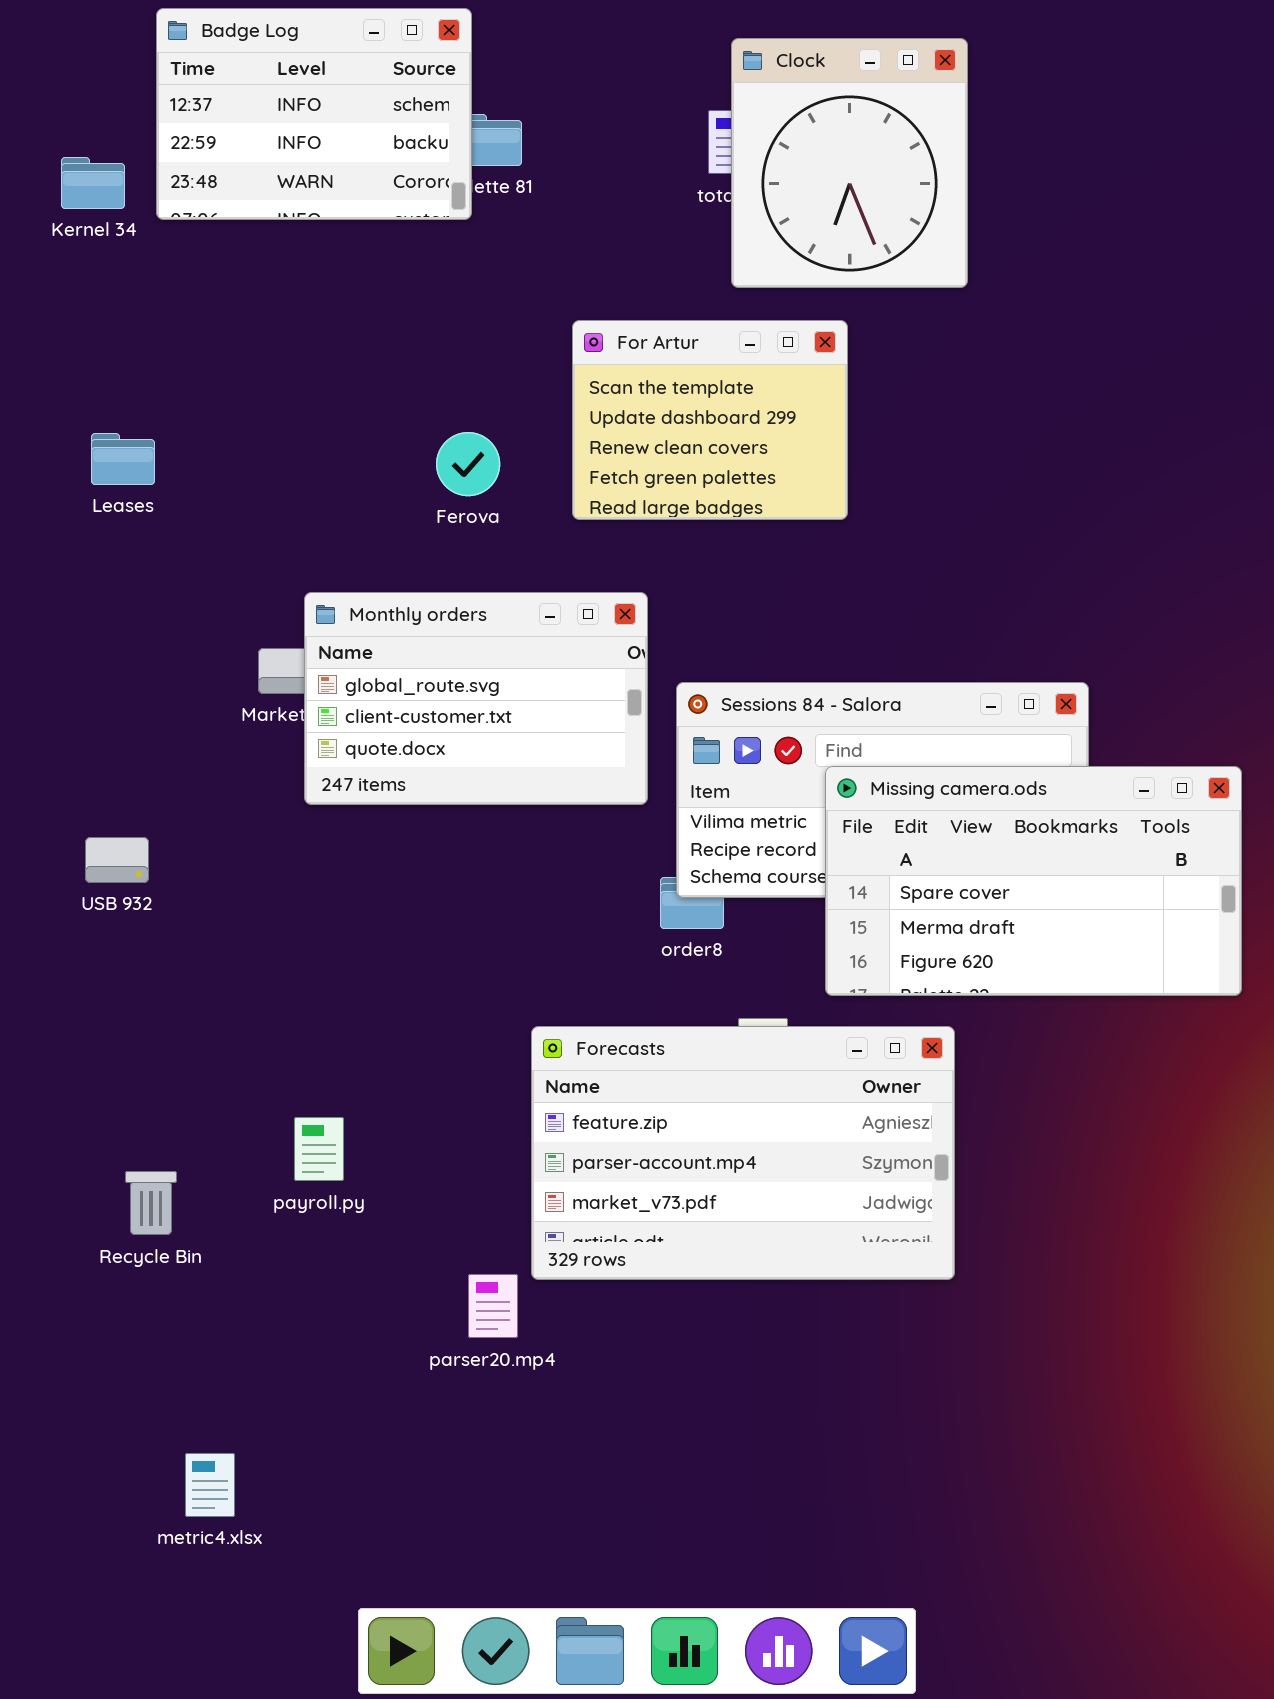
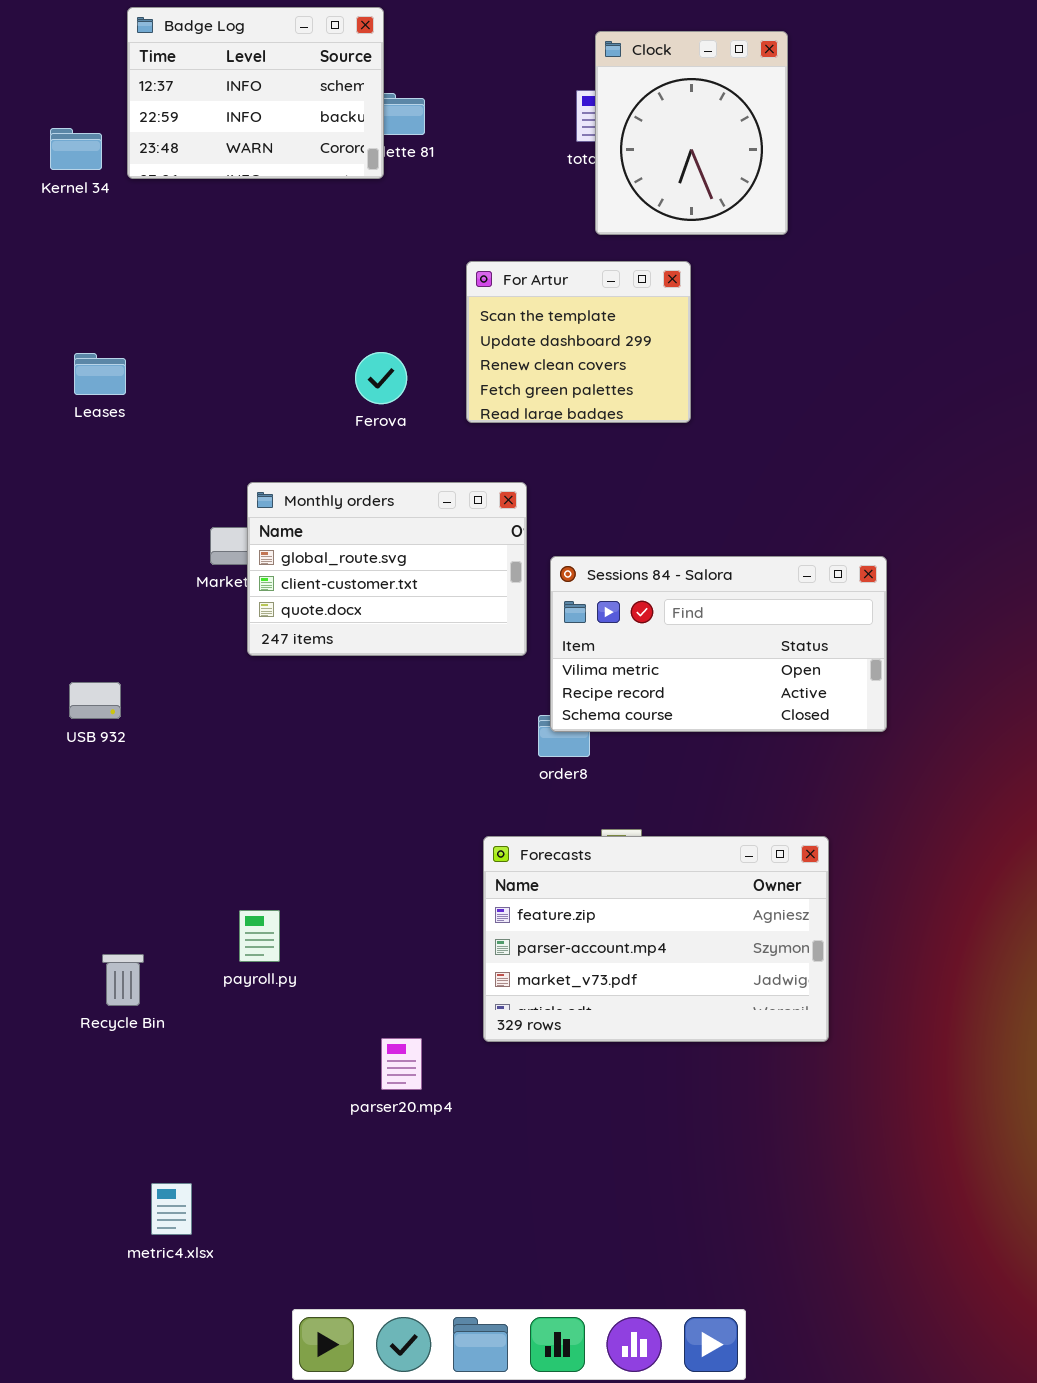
Missing camera.ods: [825,766,1242,996] -> none, closed
Forecasts: [531,1026,955,1280] -> [483,836,829,1042], moved

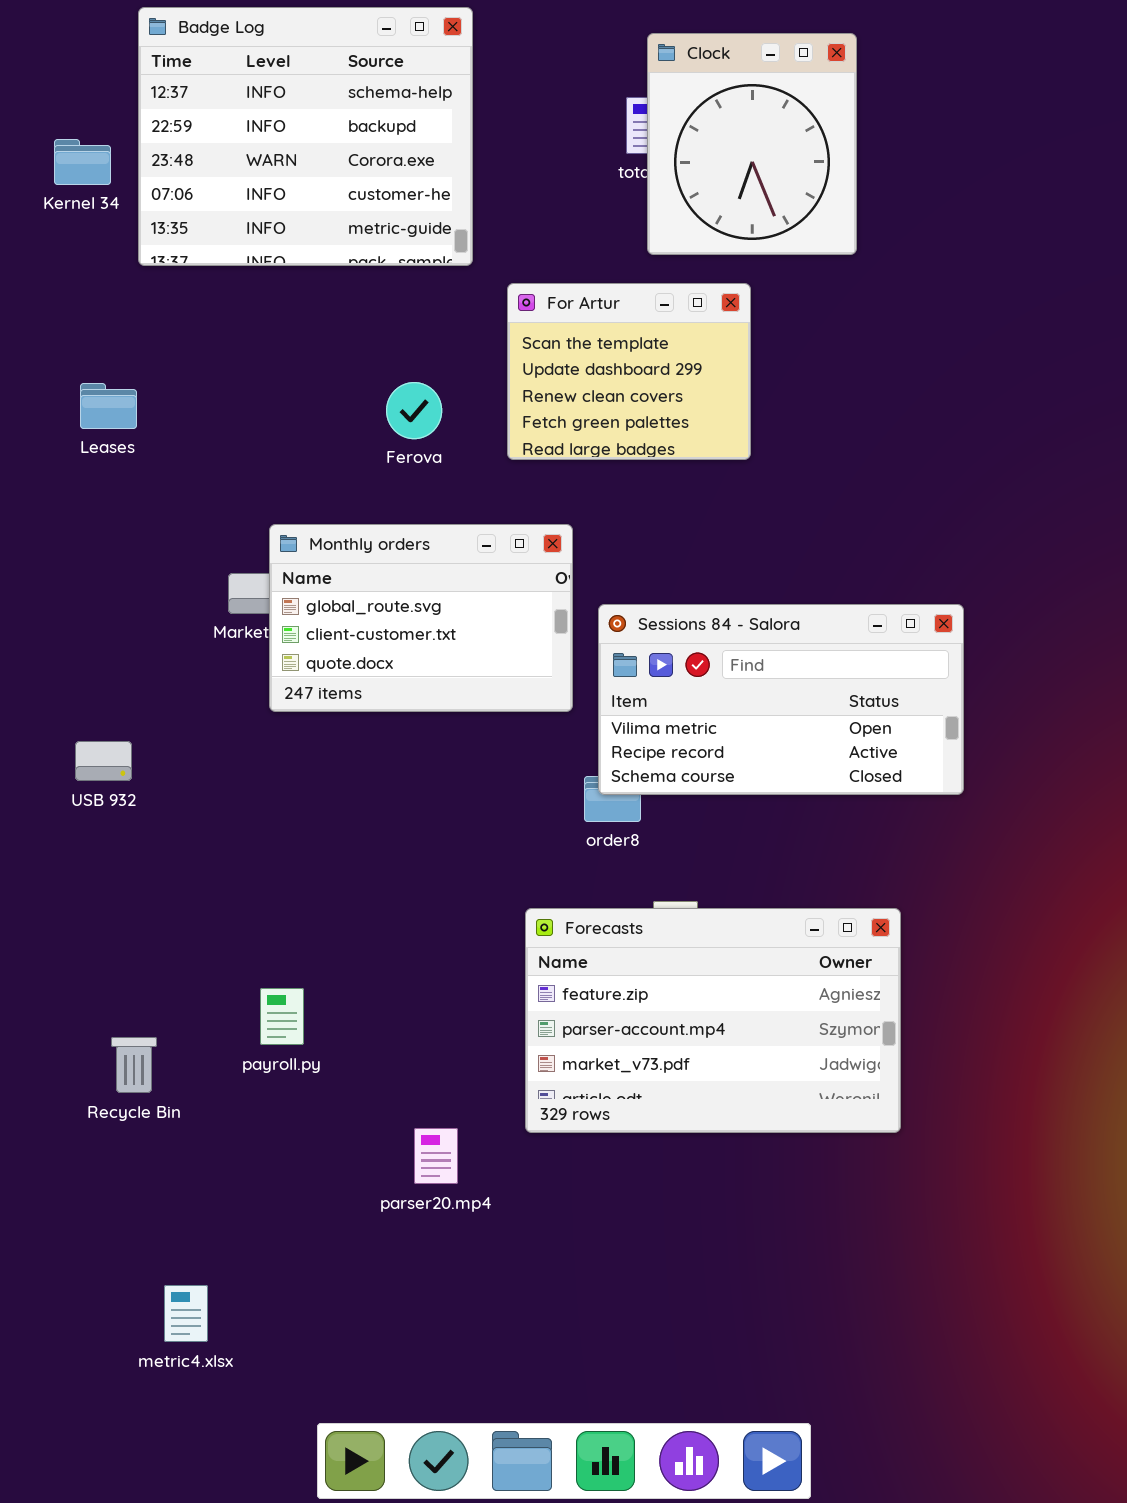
Badge Log: [127,7,384,179] -> [138,7,473,266], resized

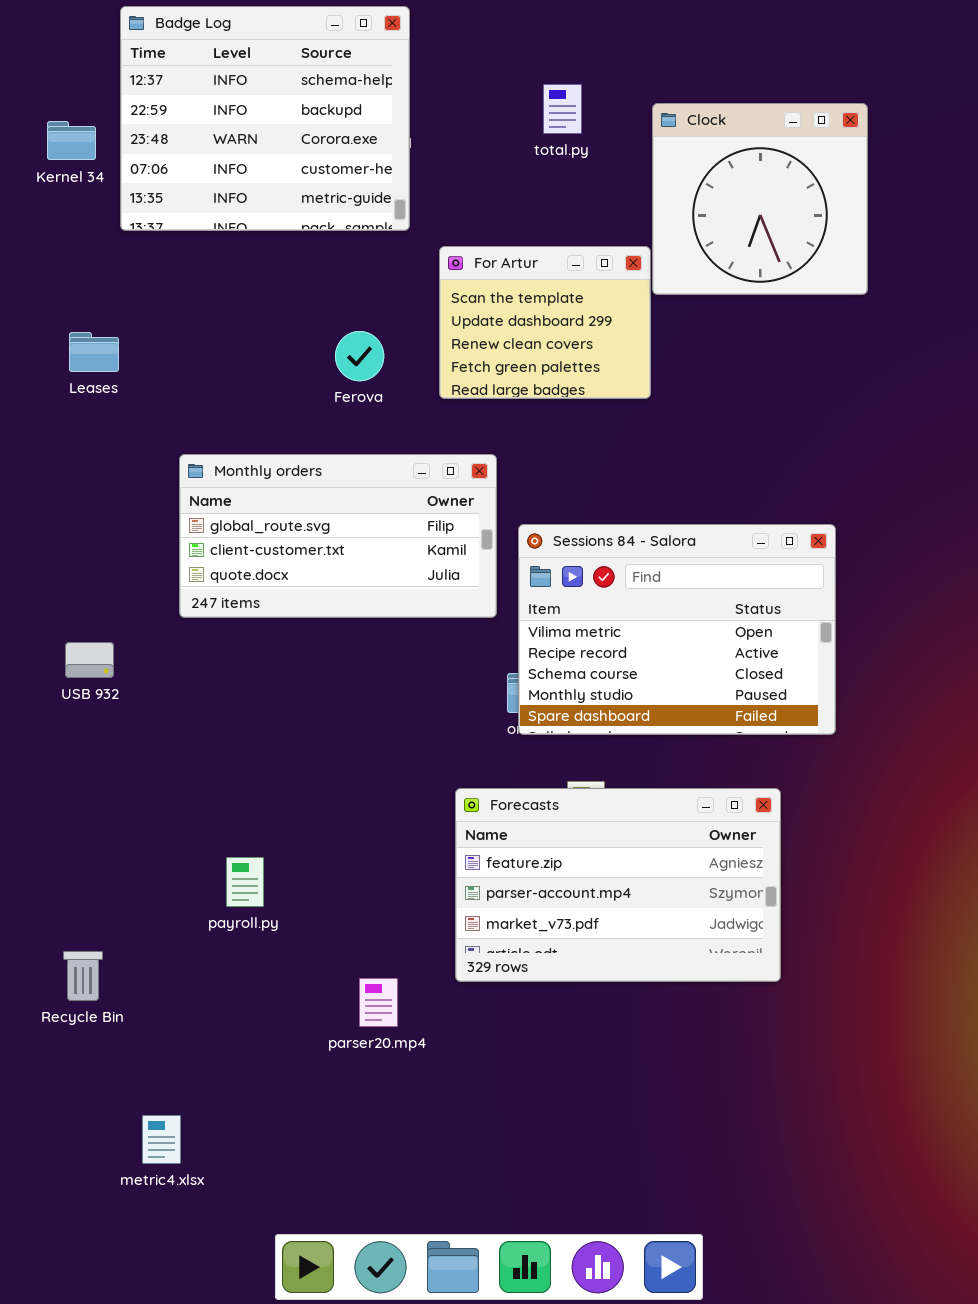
Clock: [647,33,857,255] -> [652,103,868,295], moved, resized
Monthly orders: [269,524,573,712] -> [179,454,497,618], resized
Sessions 84 - Salora: [598,604,964,795] -> [518,524,836,735], resized
Recycle Bin: [111,1037,157,1093] -> [63,951,103,1001], moved

